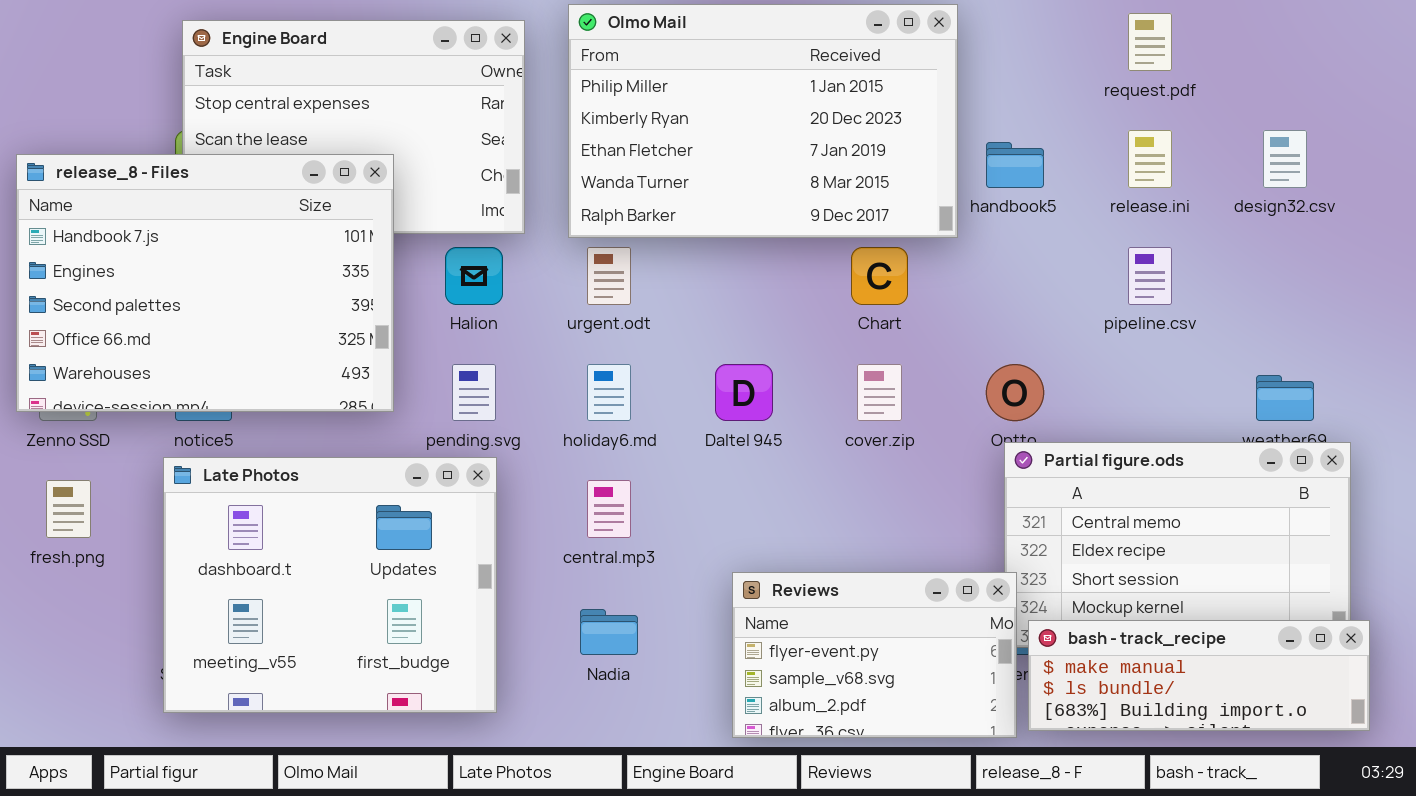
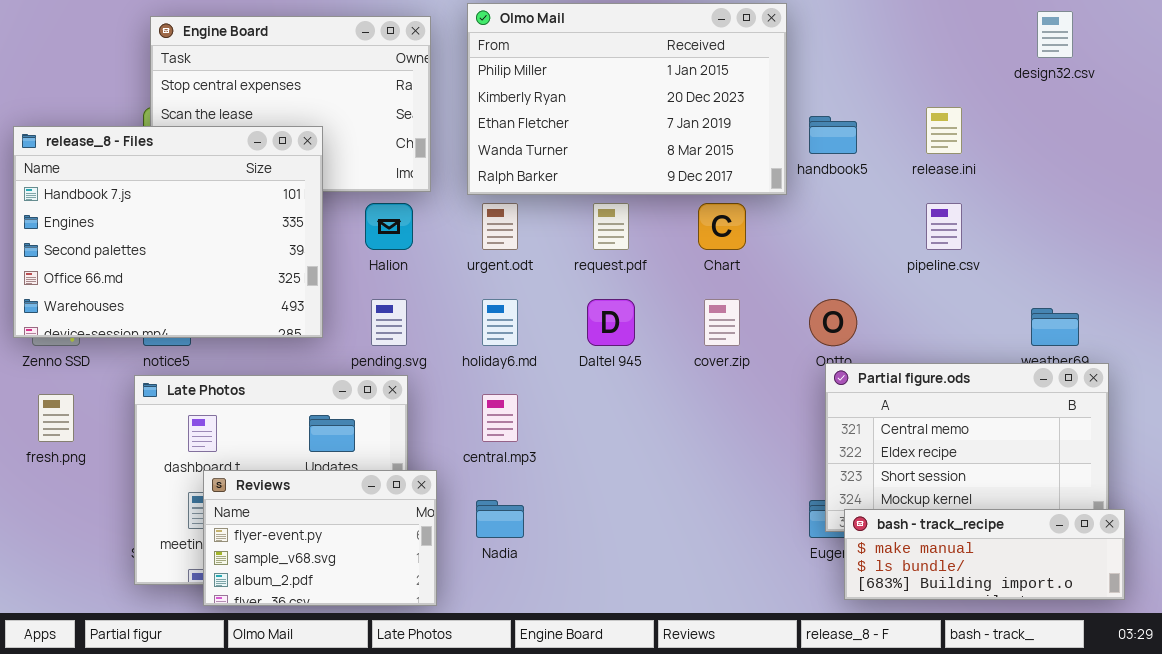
request.pdf: [1128,13,1172,71] -> [593,203,629,250], moved
design32.csv: [1263,130,1307,188] -> [1037,11,1073,58], moved
Reviews: [732,572,1017,738] -> [203,470,437,606], moved

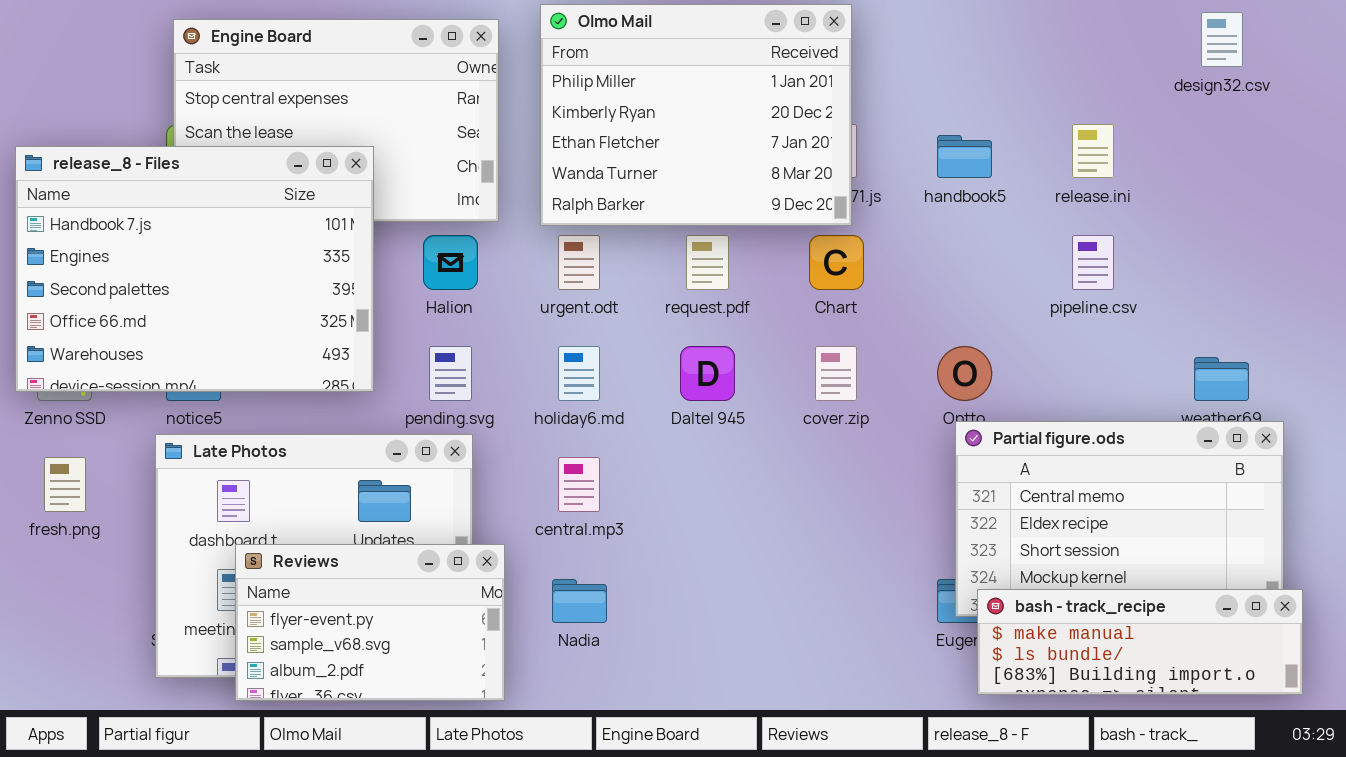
Olmo Mail: [467,3,787,195] -> [540,4,852,226], resized

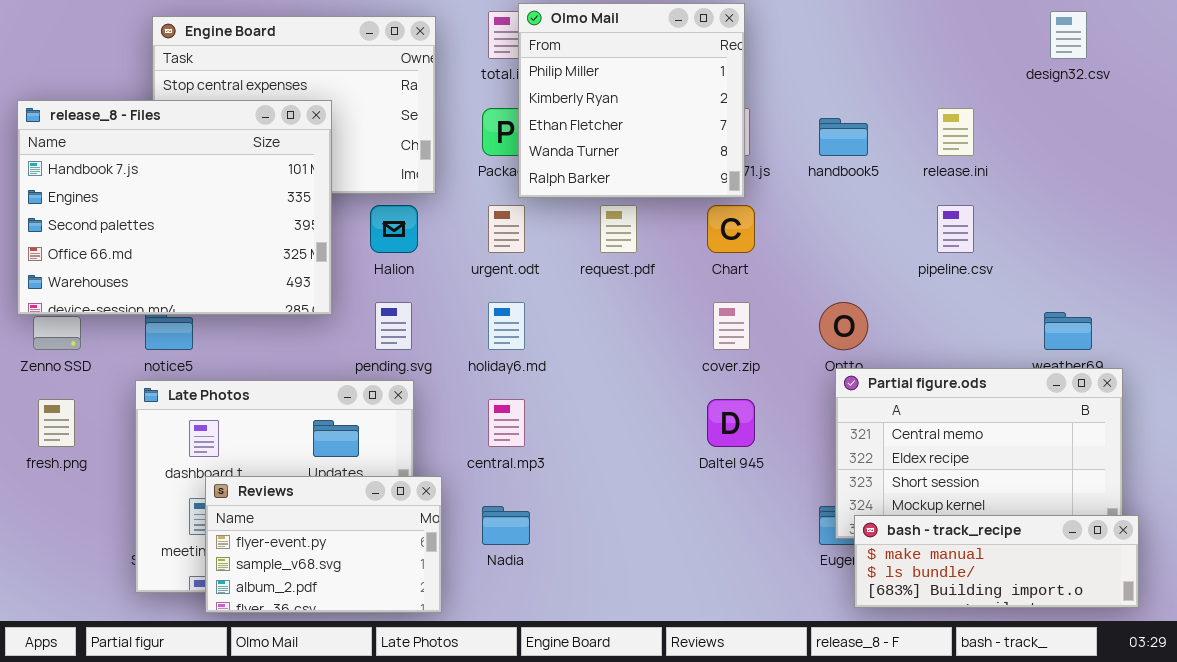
Olmo Mail: [540,4,852,226] -> [518,3,745,198], resized
release_8 - Files: [15,146,374,392] -> [17,100,332,315], moved
Daltel 945: [680,346,735,401] -> [707,399,755,447], moved

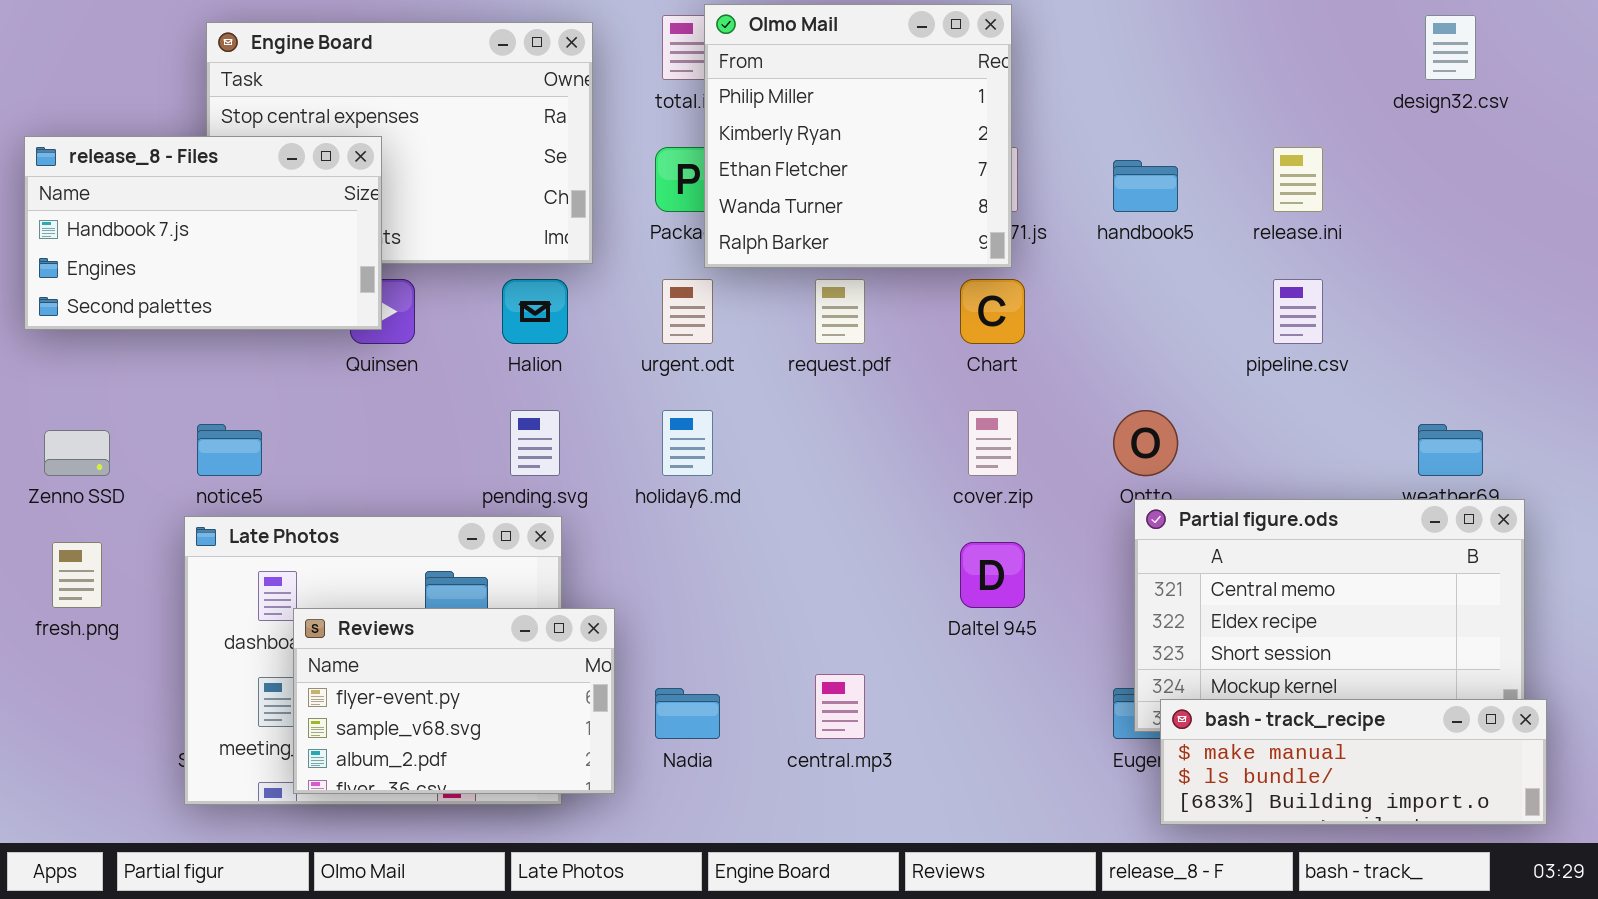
release_8 - Files: [17,100,332,315] -> [24,136,382,330], resized
central.mp3: [488,399,525,447] -> [815,674,865,739], moved
Reviews: [205,476,442,613] -> [293,608,615,794], moved

